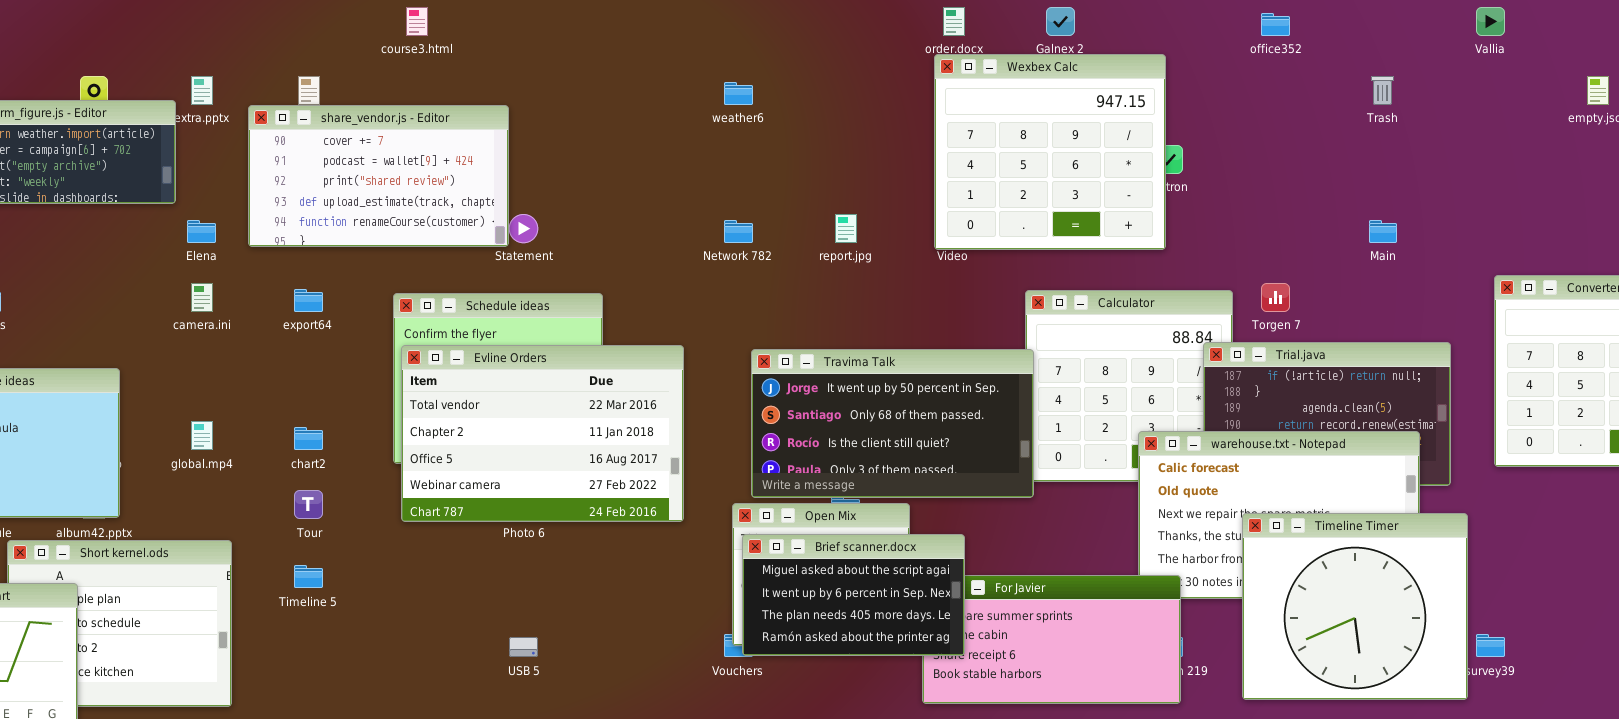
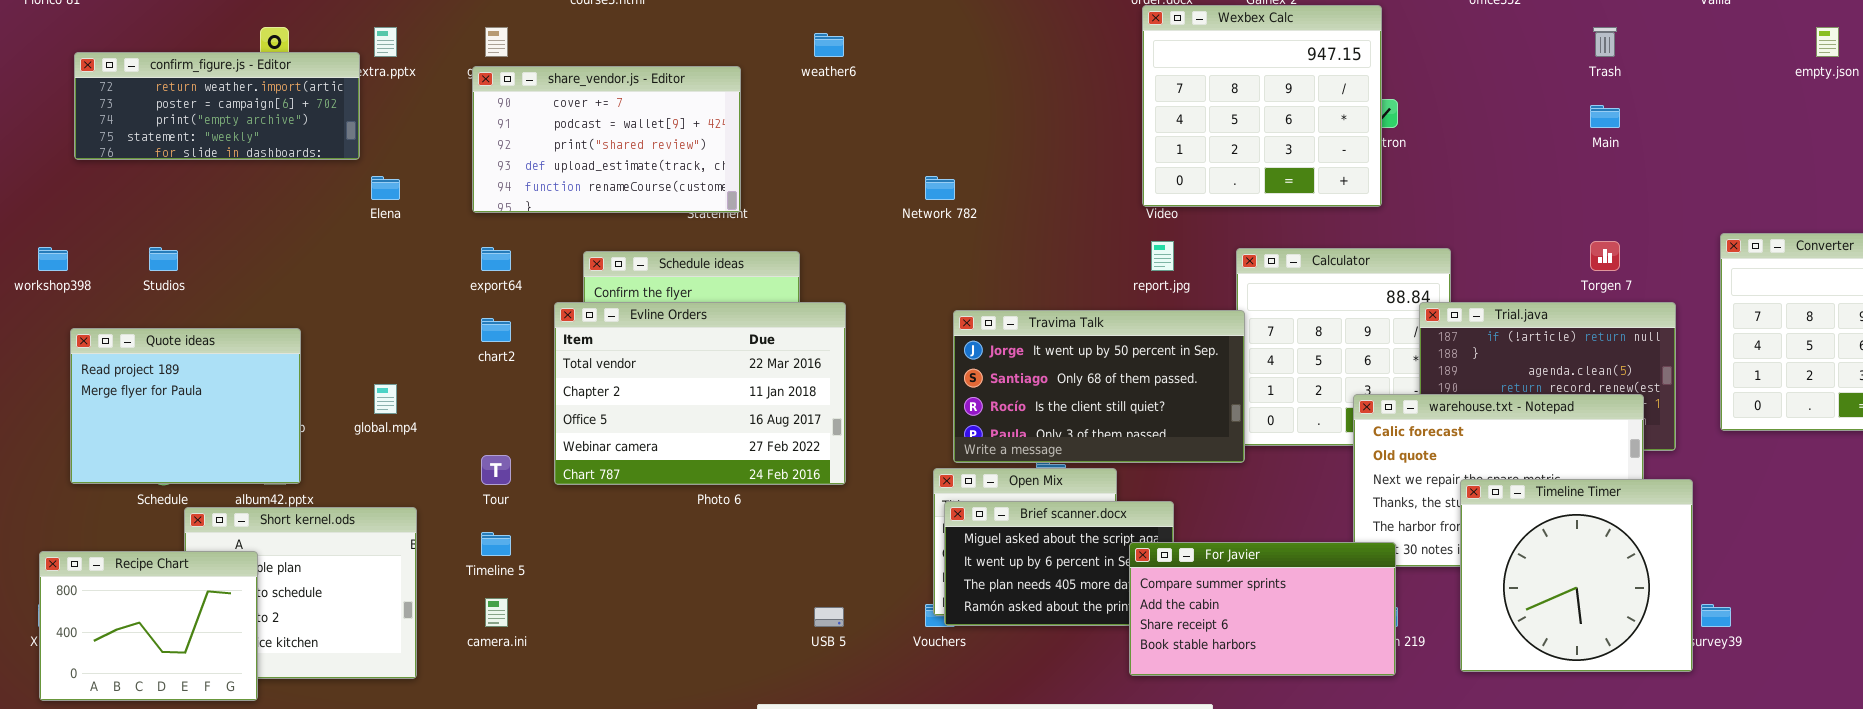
weather6: [724,82,753,105] -> [814,33,844,57], moved
share_vendor.js - Editor: [248,105,509,247] -> [472,66,741,213], moved
report.jpg: [835,214,857,243] -> [1151,241,1174,271], moved
Main: [1369,220,1397,243] -> [1590,105,1620,128], moved
camera.ini: [191,283,213,312] -> [485,598,508,627], moved
Torgen 7: [1261,283,1290,312] -> [1590,241,1620,271], moved
Evline Orders: [401,345,684,522] -> [554,302,846,485], moved
chart2: [294,427,323,450] -> [481,318,511,342], moved
For Javier: [922,575,1181,704] -> [1129,542,1396,676], raised
USB 5: [509,637,538,657] -> [814,607,844,627], moved

